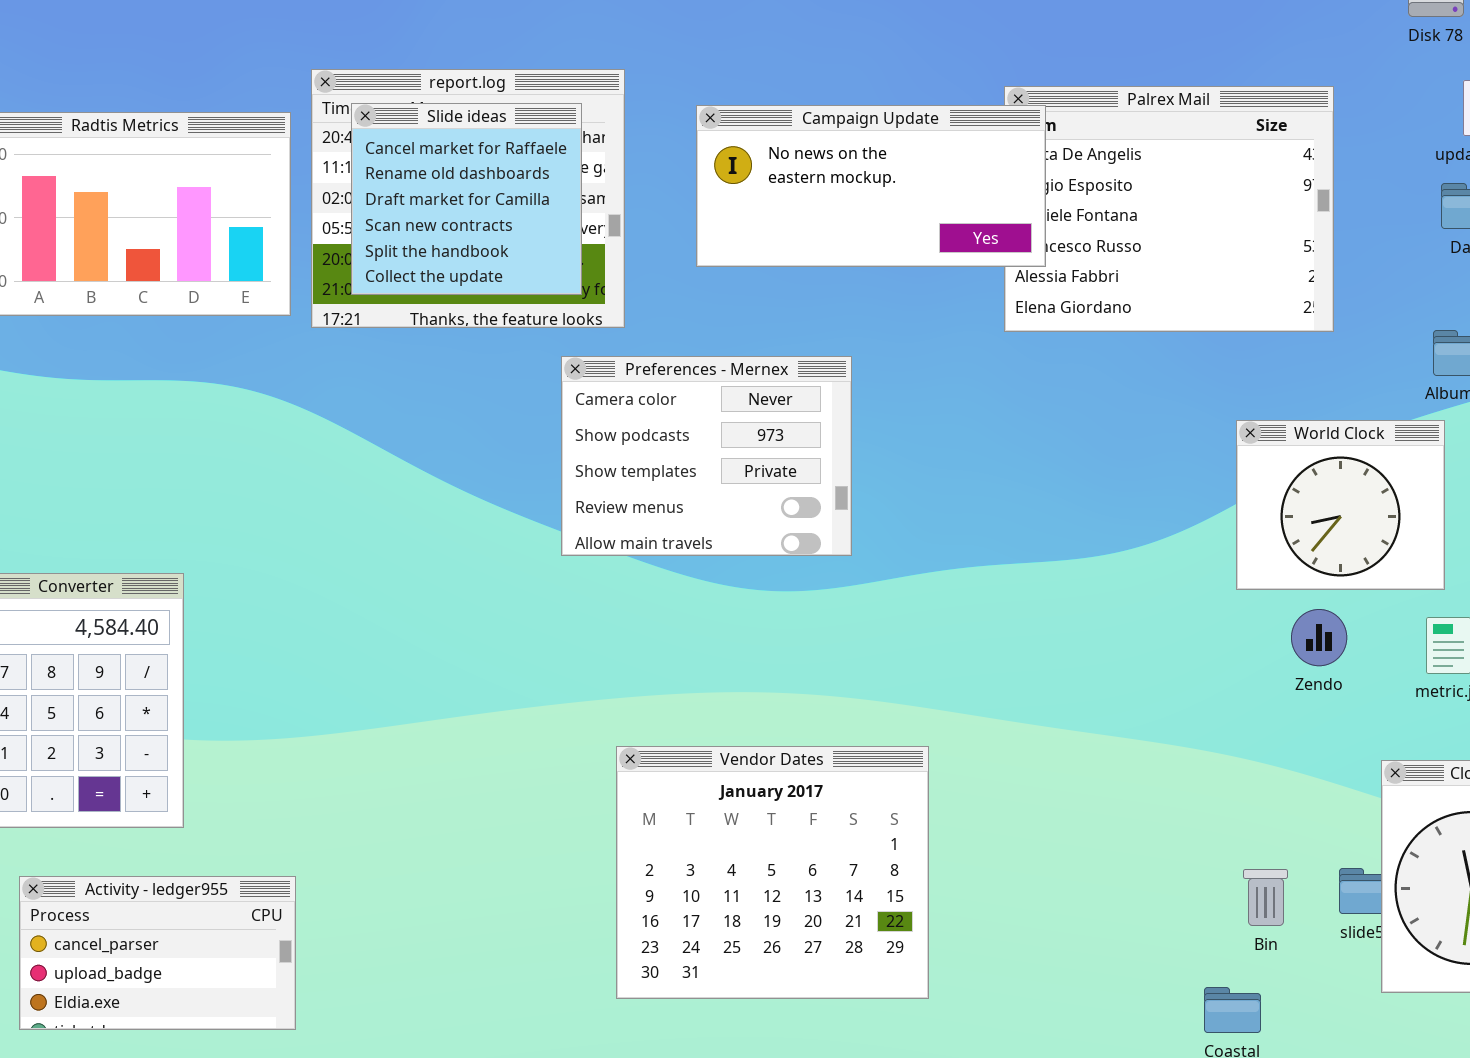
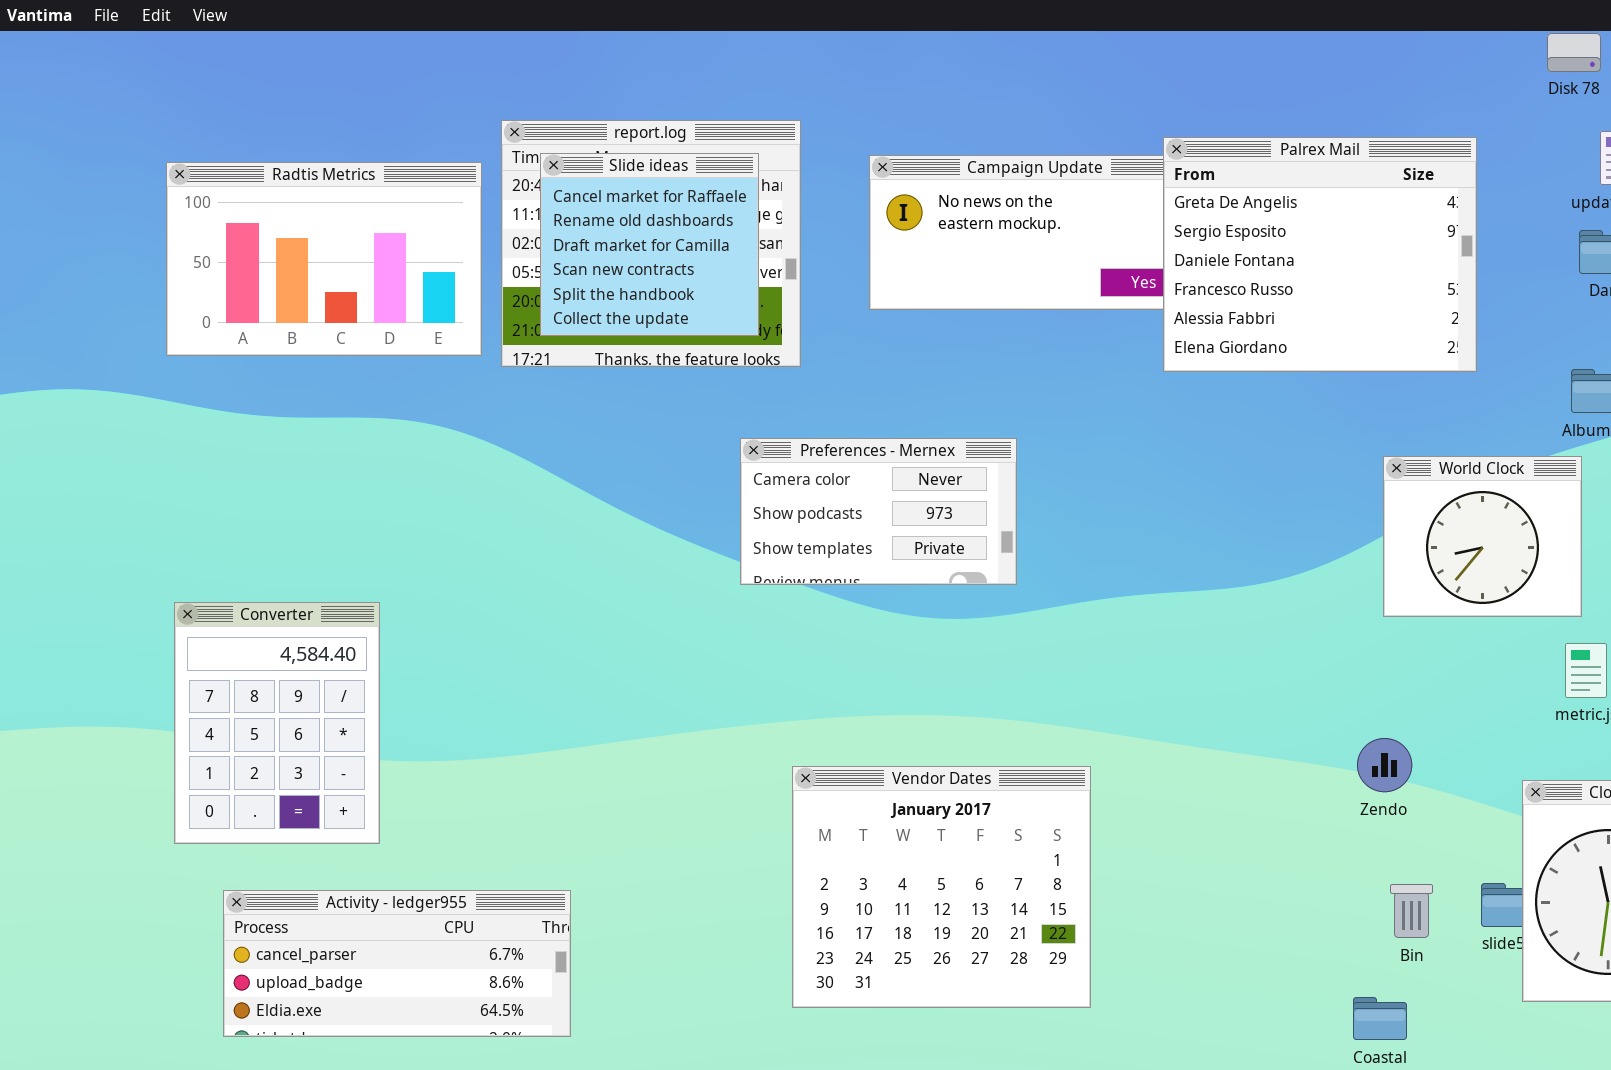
Palrex Mail: [1004,86,1334,332] -> [1163,137,1477,372], raised
Preferences - Mernex: [561,356,852,556] -> [740,438,1017,585], resized
Zendo: [1291,609,1347,666] -> [1357,738,1412,792], moved
Activity - ledger955: [19,876,296,1030] -> [223,890,571,1037], resized

